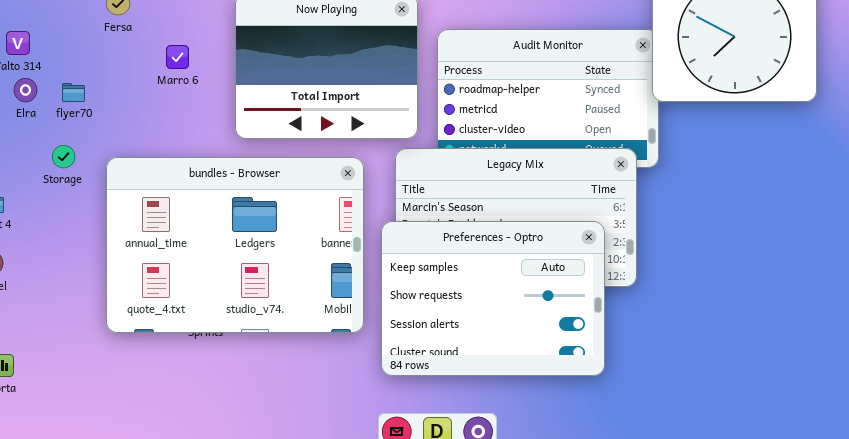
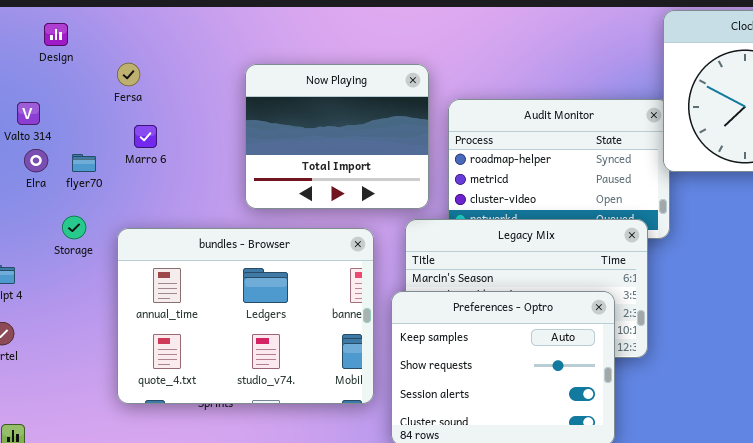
Marro 6: [166,45,189,69] -> [134,125,157,148], moved

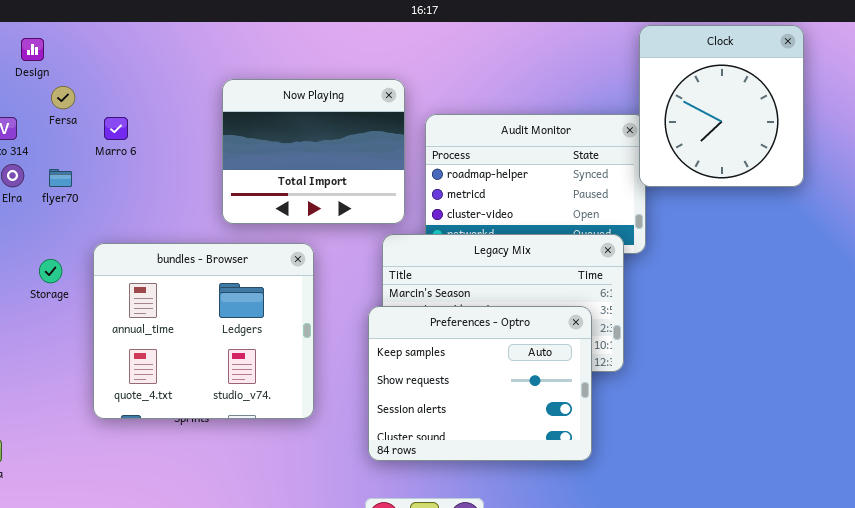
Fersa: [117,63,140,86] -> [51,86,75,109], moved
Marro 6: [134,125,157,148] -> [104,117,128,140], moved
Storage: [62,216,86,239] -> [39,259,62,283], moved
bundles - Browser: [117,228,374,404] -> [93,243,314,419], resized

